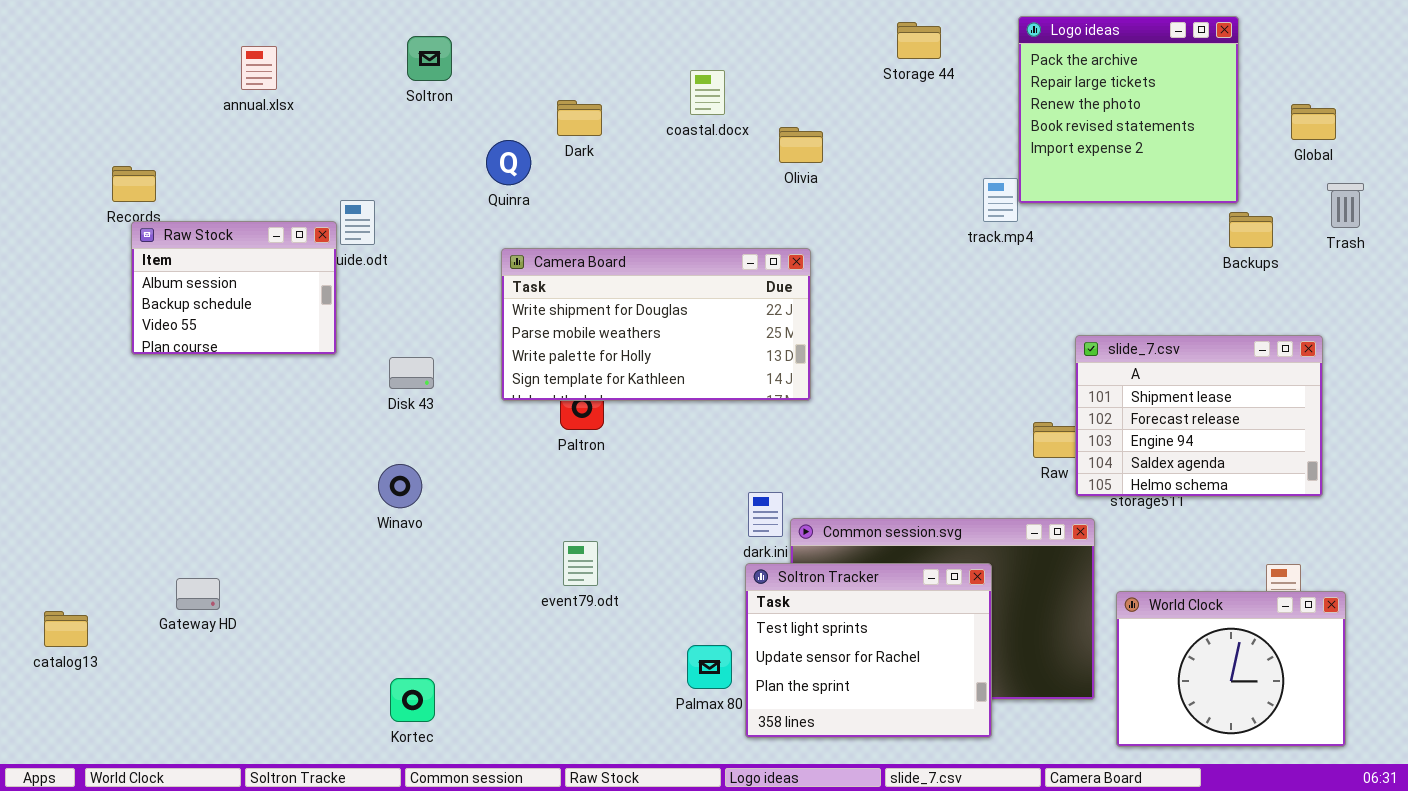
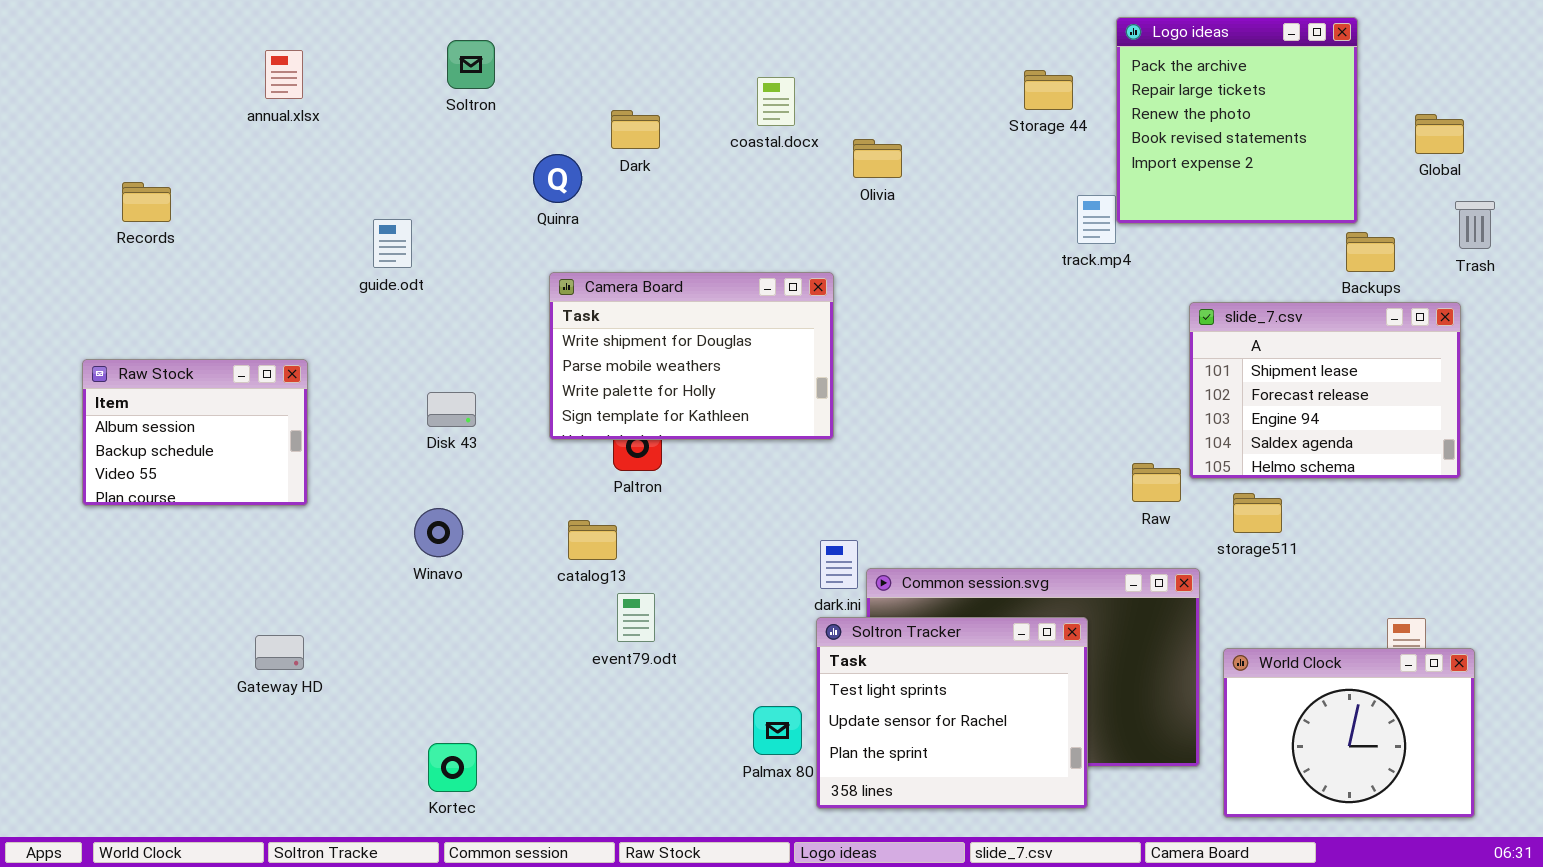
Storage 44: [897,22,941,59] -> [1024,70,1073,110], moved
Raw Stock: [131,221,337,355] -> [82,359,308,506], moved
Camera Board: [501,248,811,401] -> [549,272,834,440], resized
slide_7.csv: [1075,335,1323,497] -> [1189,302,1461,479], moved
Gateway HD: [176,578,220,610] -> [255,635,304,670], moved
catalog13: [44,611,88,647] -> [568,520,617,560], moved

